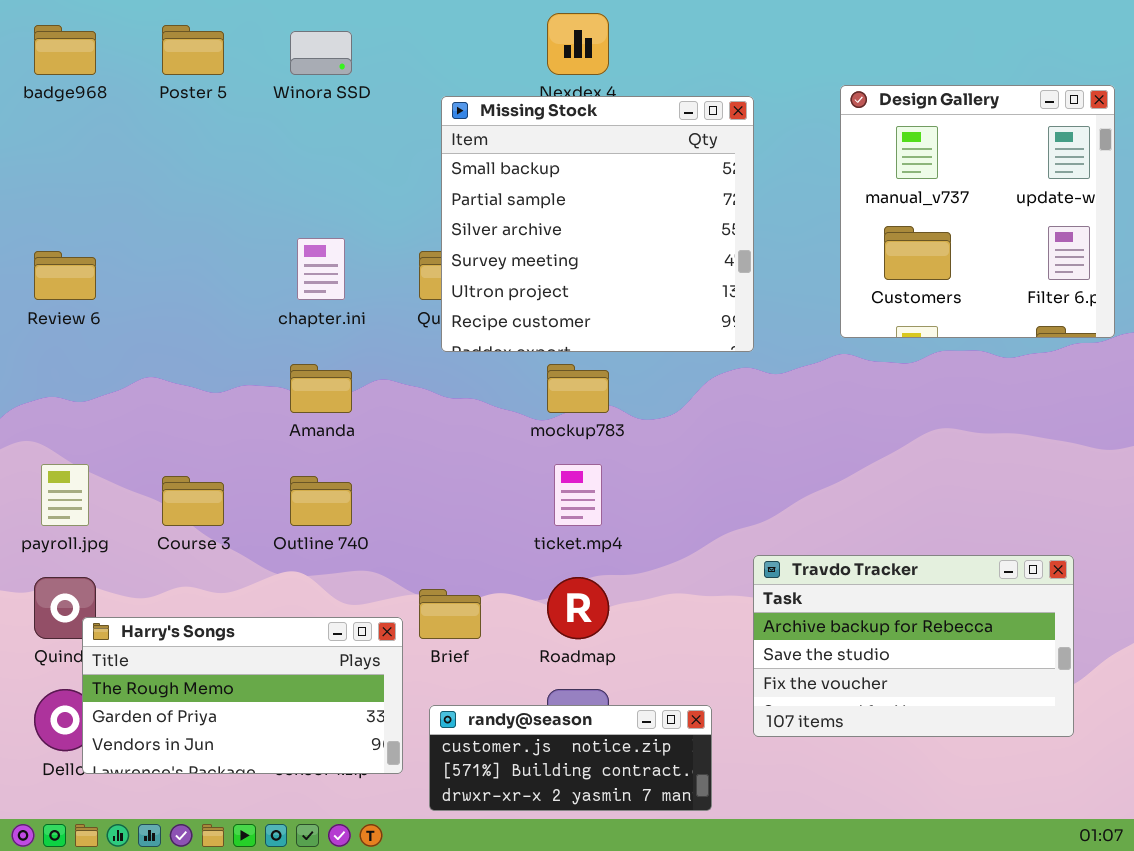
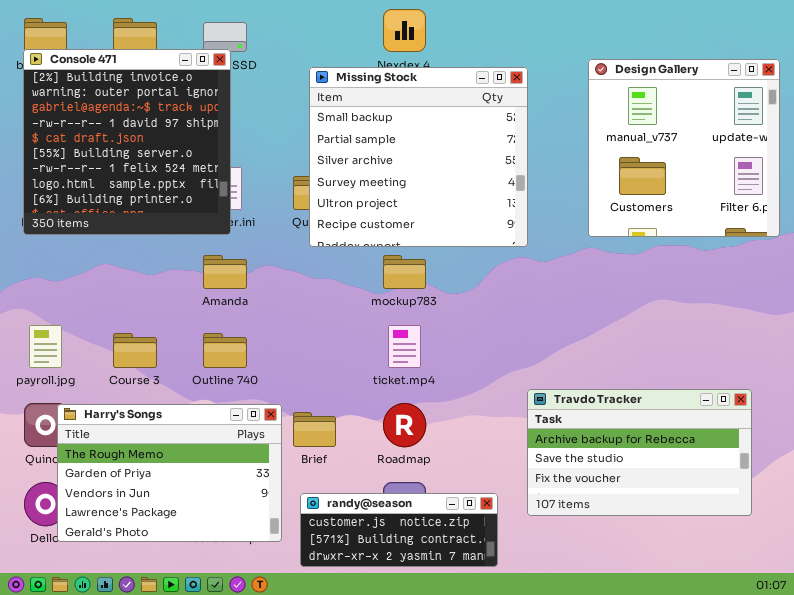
Console 471: none -> [23,49,231,235], opened
Harry's Songs: [82,617,403,774] -> [57,404,282,542], resized

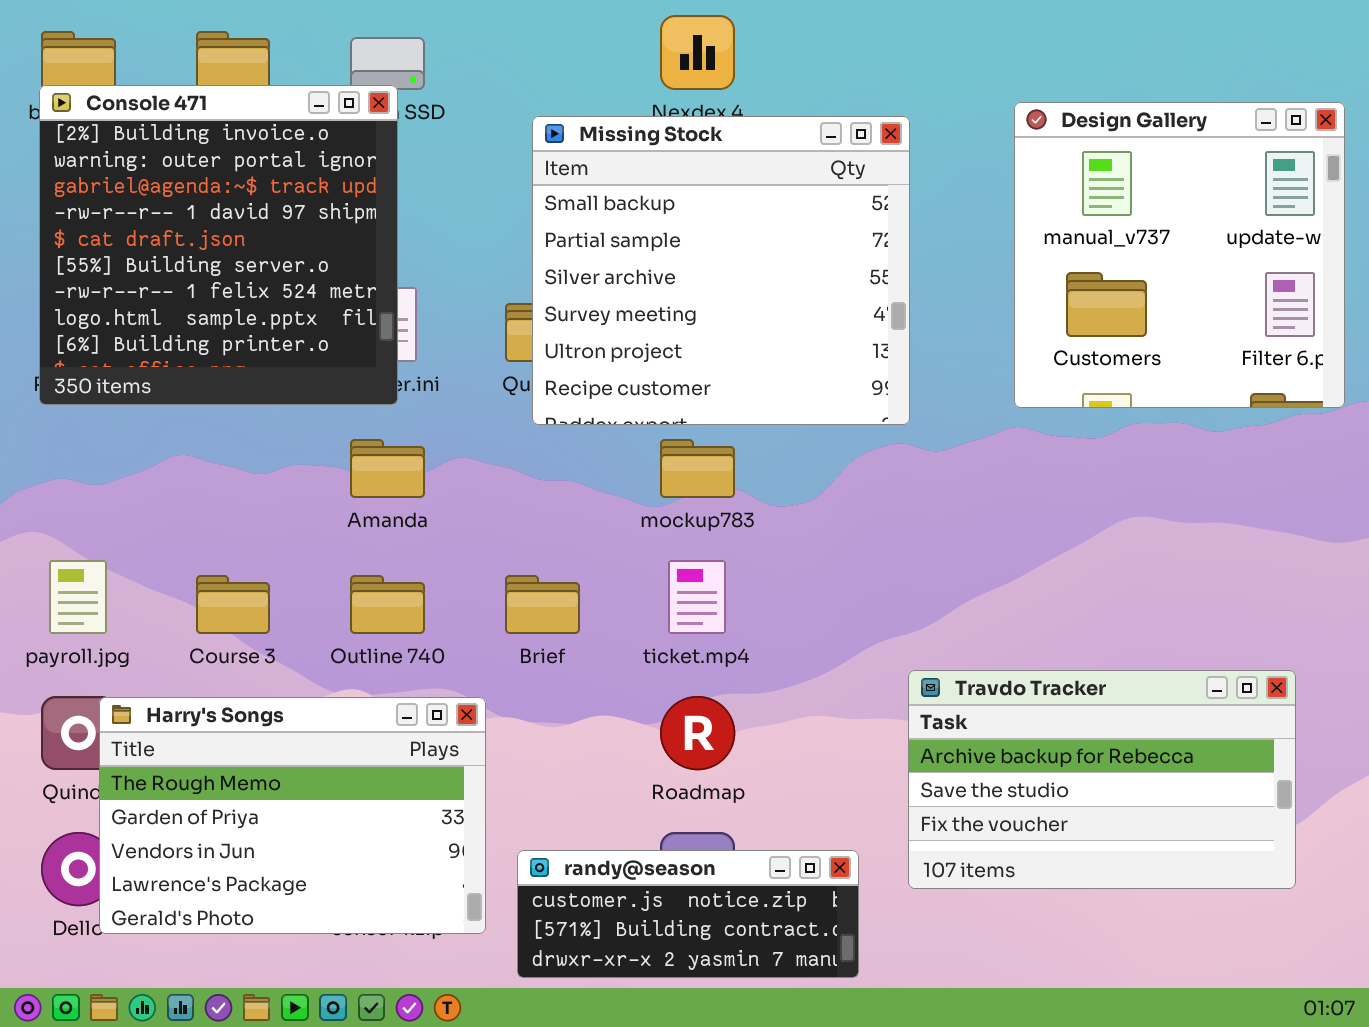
Brief: [293,412,336,447] -> [505,575,580,634], moved

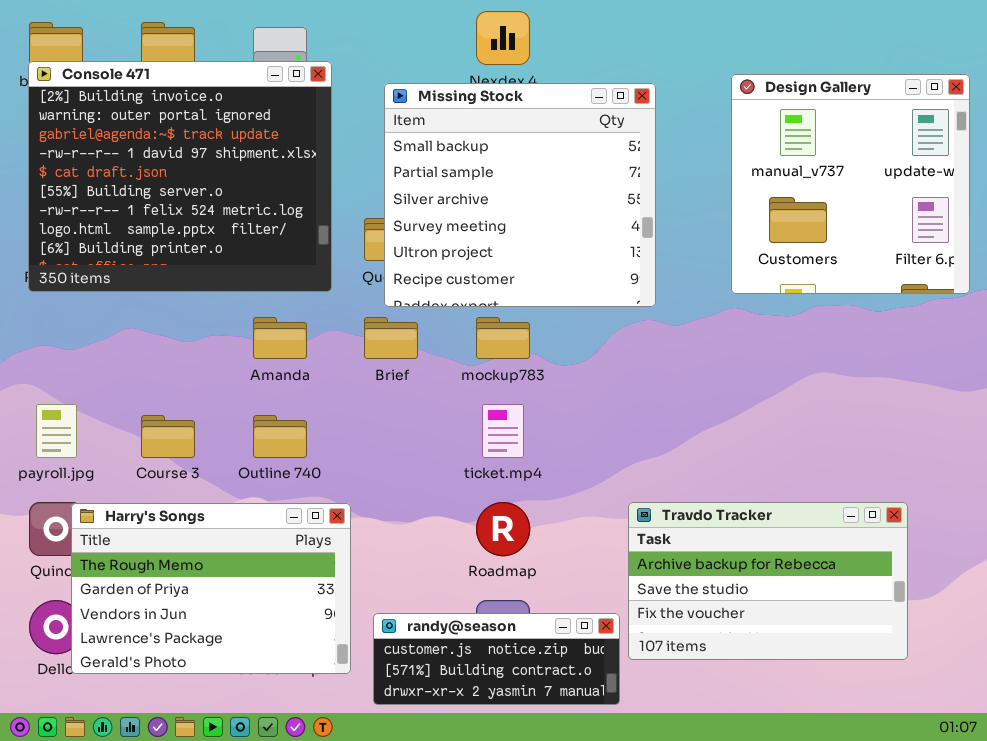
Console 471: [39,85,398,405] -> [28,61,332,292], resized
Brief: [505,575,580,634] -> [364,317,418,359], moved
Travdo Tracker: [908,670,1296,889] -> [628,502,908,660], moved

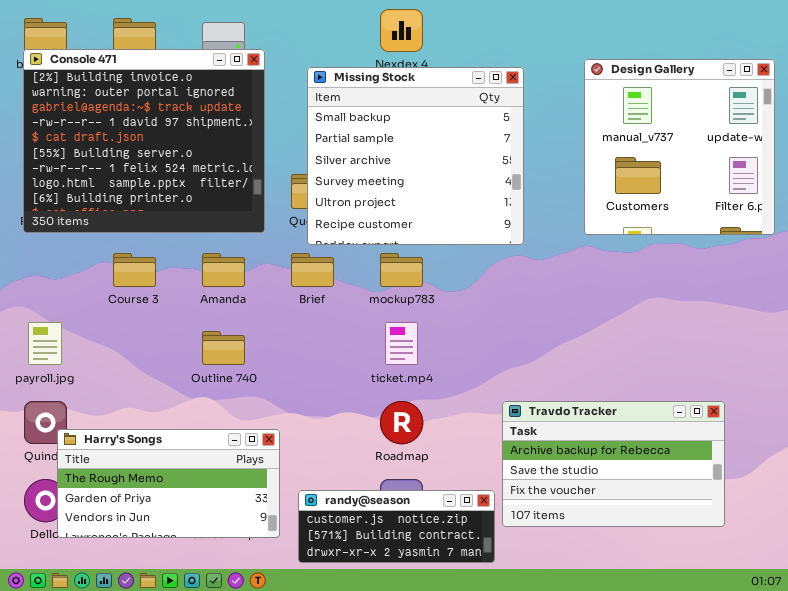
Course 3: [141,415,195,458] -> [113,253,156,287], moved
Harry's Songs: [71,503,351,674] -> [57,429,280,538], resized

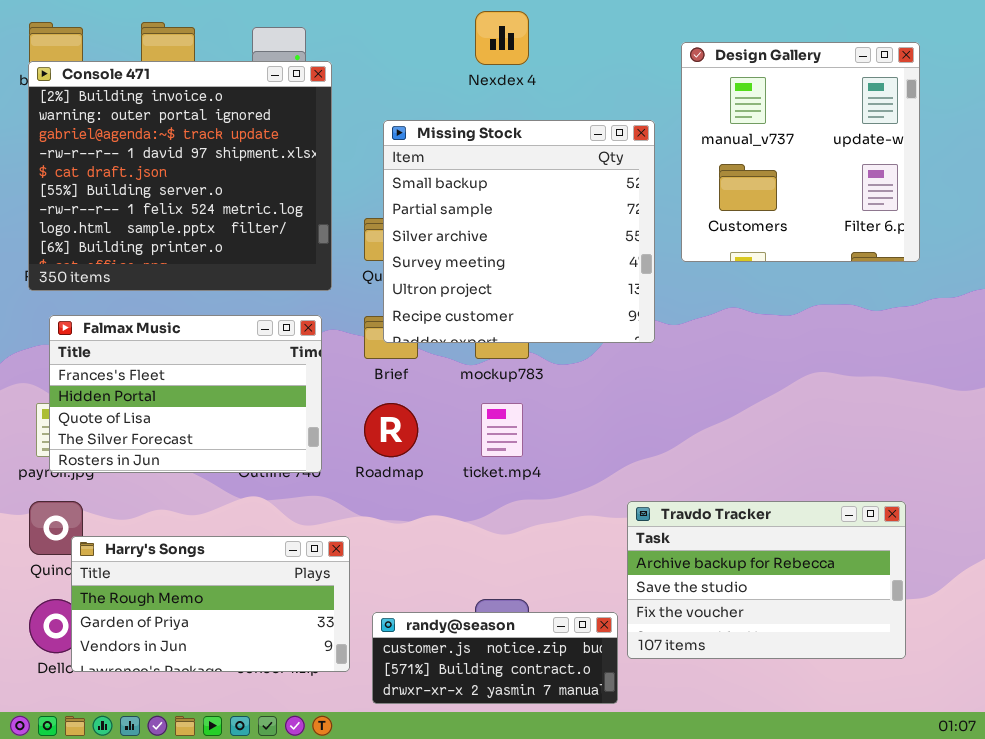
Design Gallery: [584,59,775,235] -> [681,42,920,262], moved
Missing Stock: [307,67,524,245] -> [383,120,655,343], moved
Falmax Music: none -> [49,315,322,473], opened
Roadmap: [380,401,423,444] -> [364,403,418,457], moved

